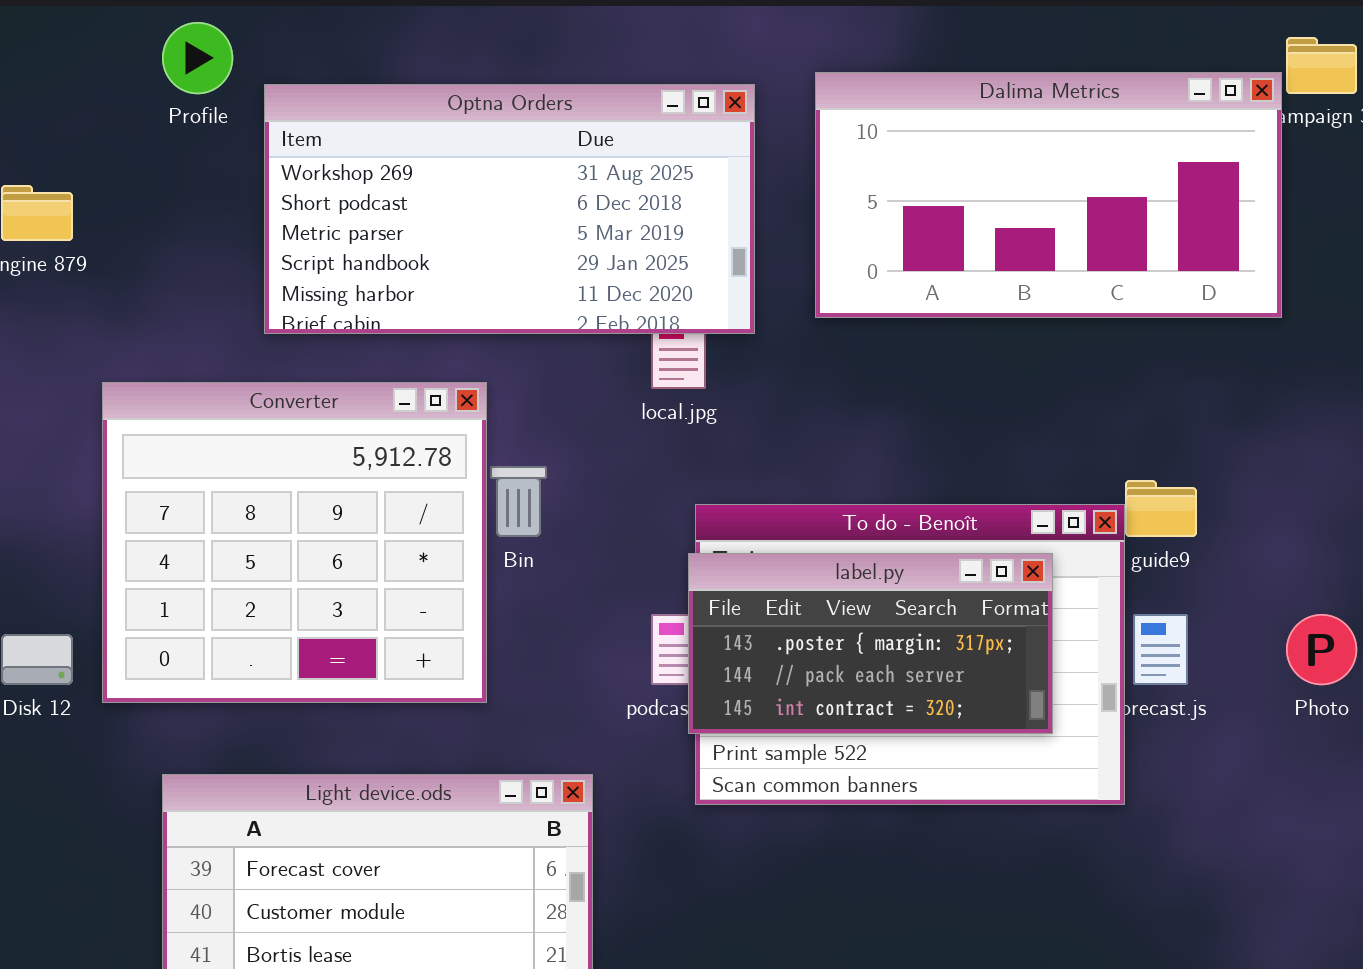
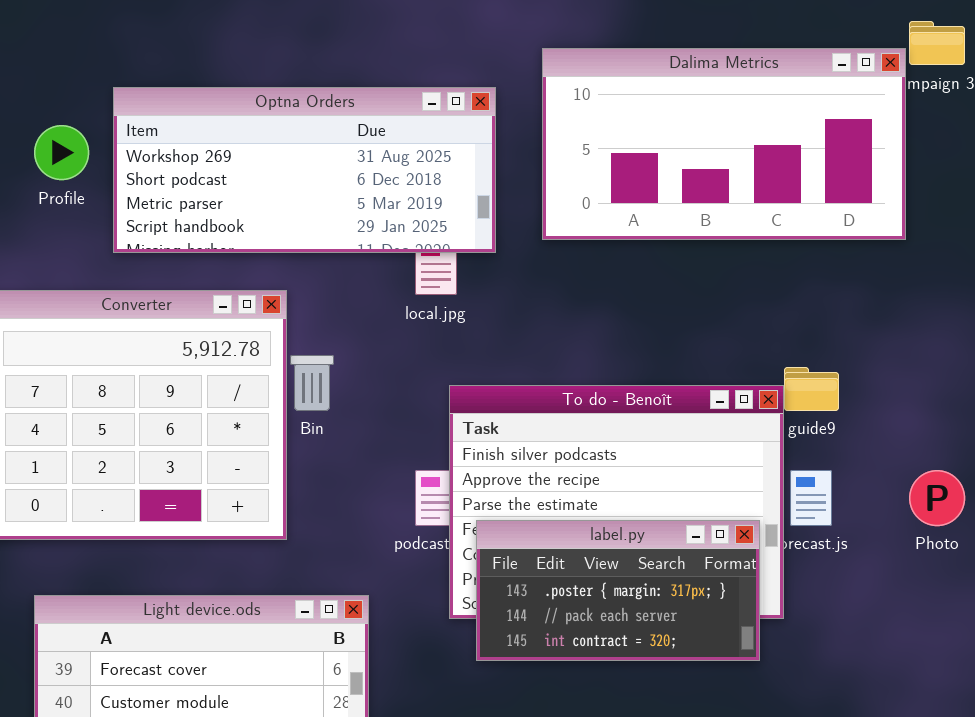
Profile: [162,22,233,94] -> [34,125,89,180], moved
Optna Orders: [264,84,755,334] -> [113,87,496,253], resized
label.py: [688,553,1053,734] -> [476,520,760,661], moved

